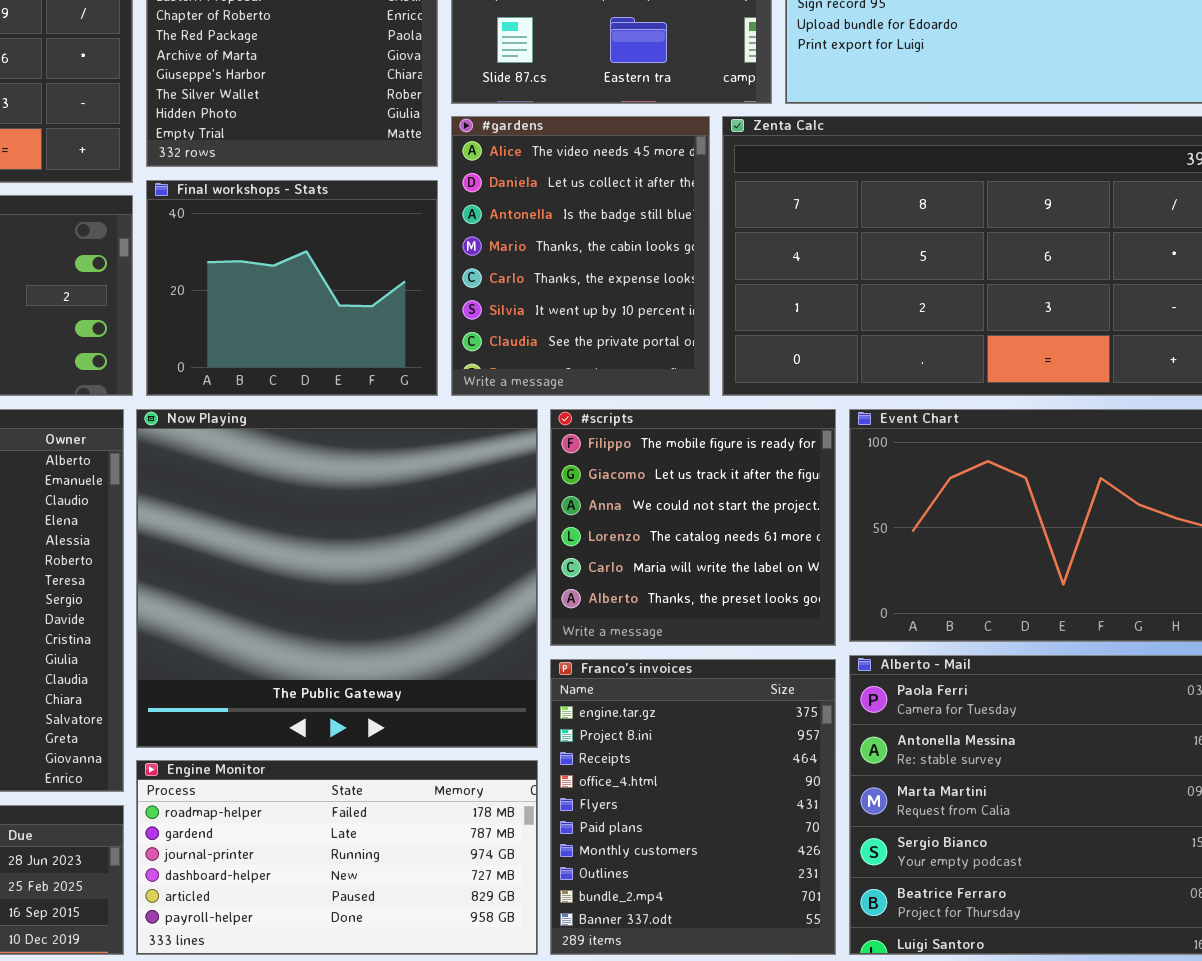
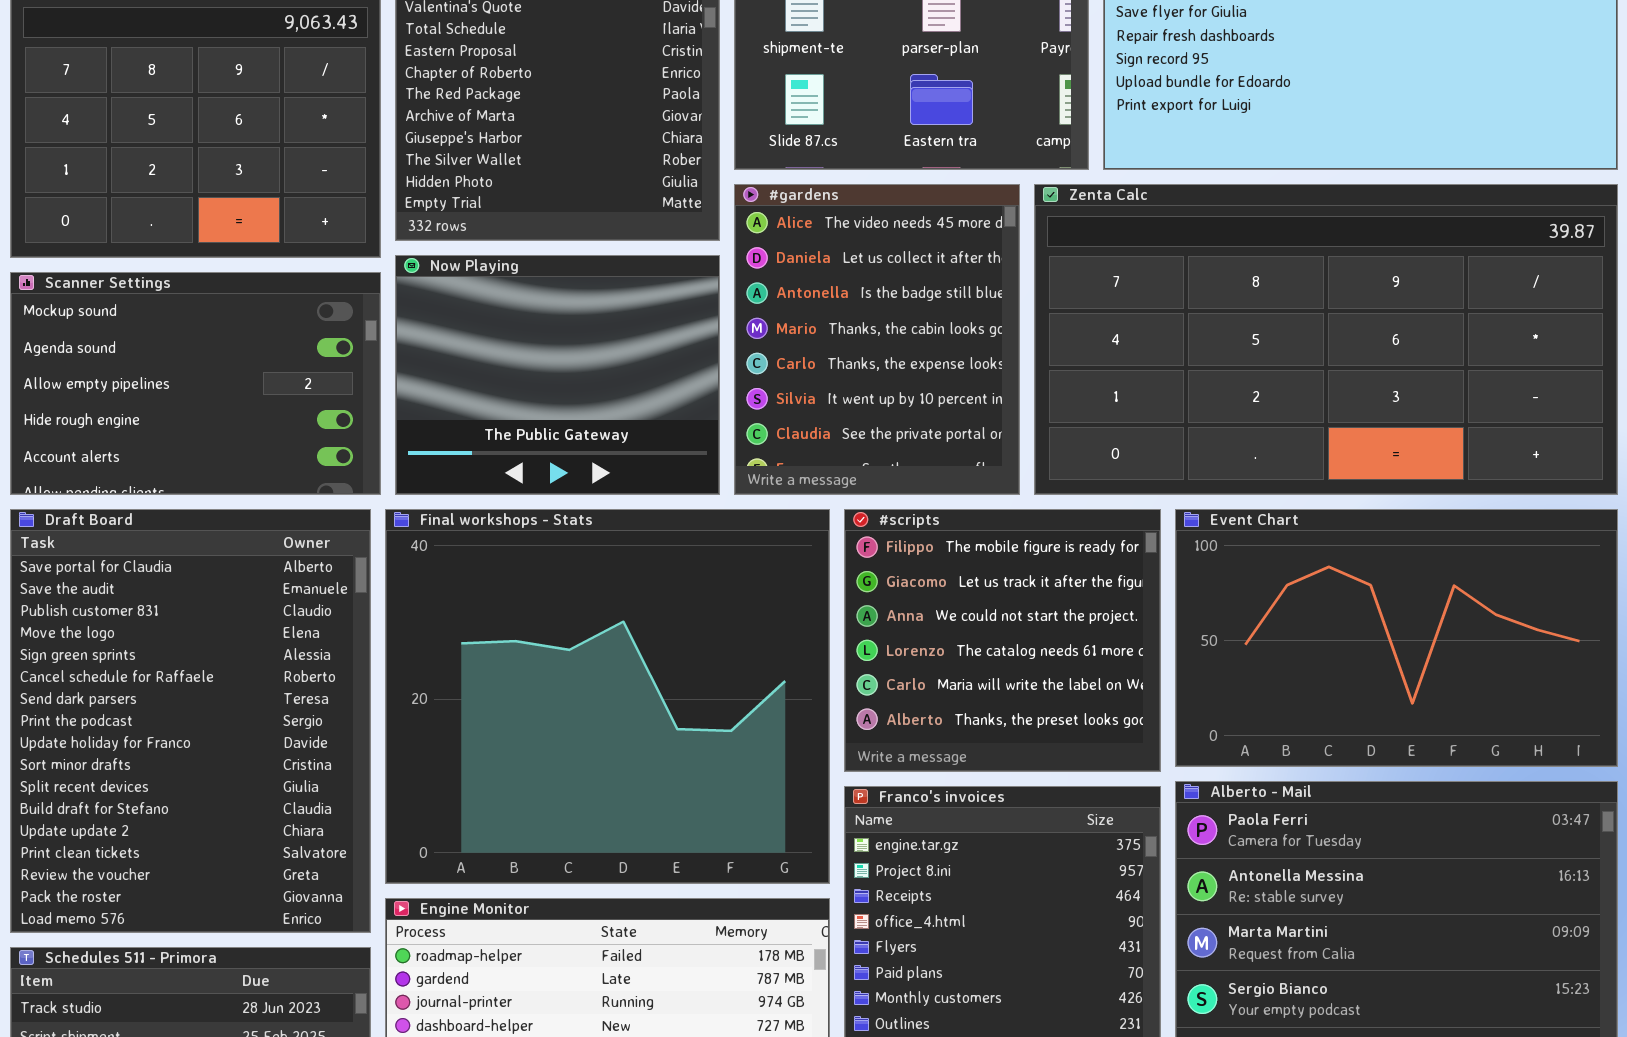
Final workshops - Stats: [146,180,438,396] -> [385,509,830,884], moved, resized
Now Playing: [136,409,538,748] -> [395,255,720,495], moved, resized

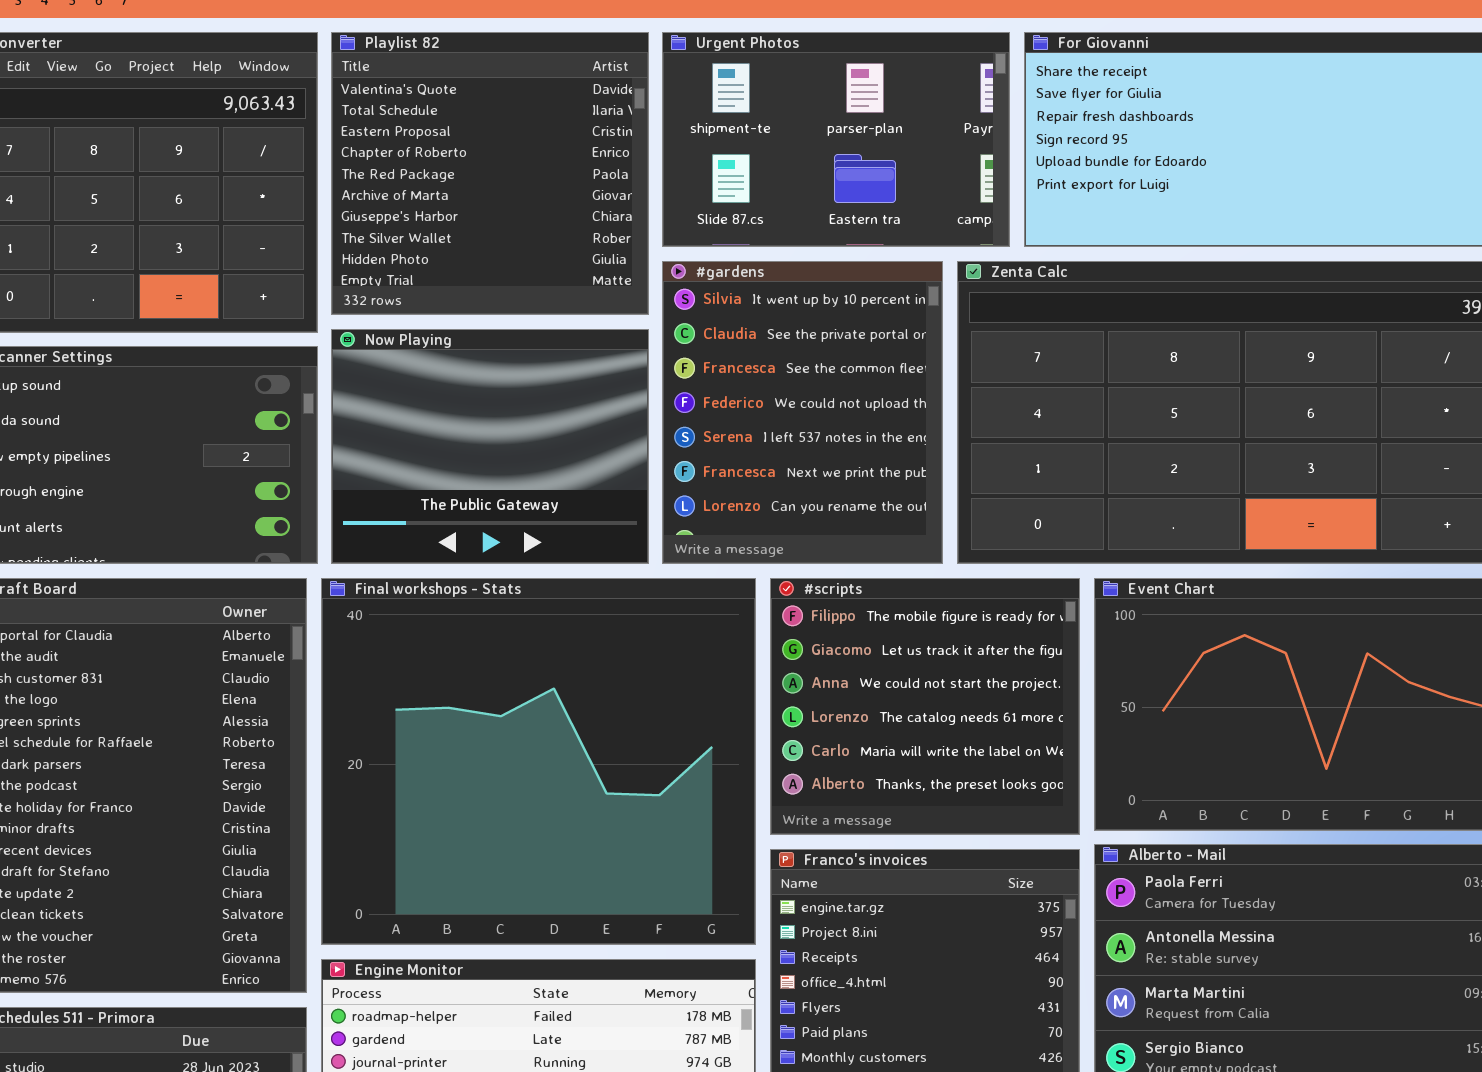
#gardens: [734,184,1020,495] -> [662,261,943,564], scrolled down 5 rows

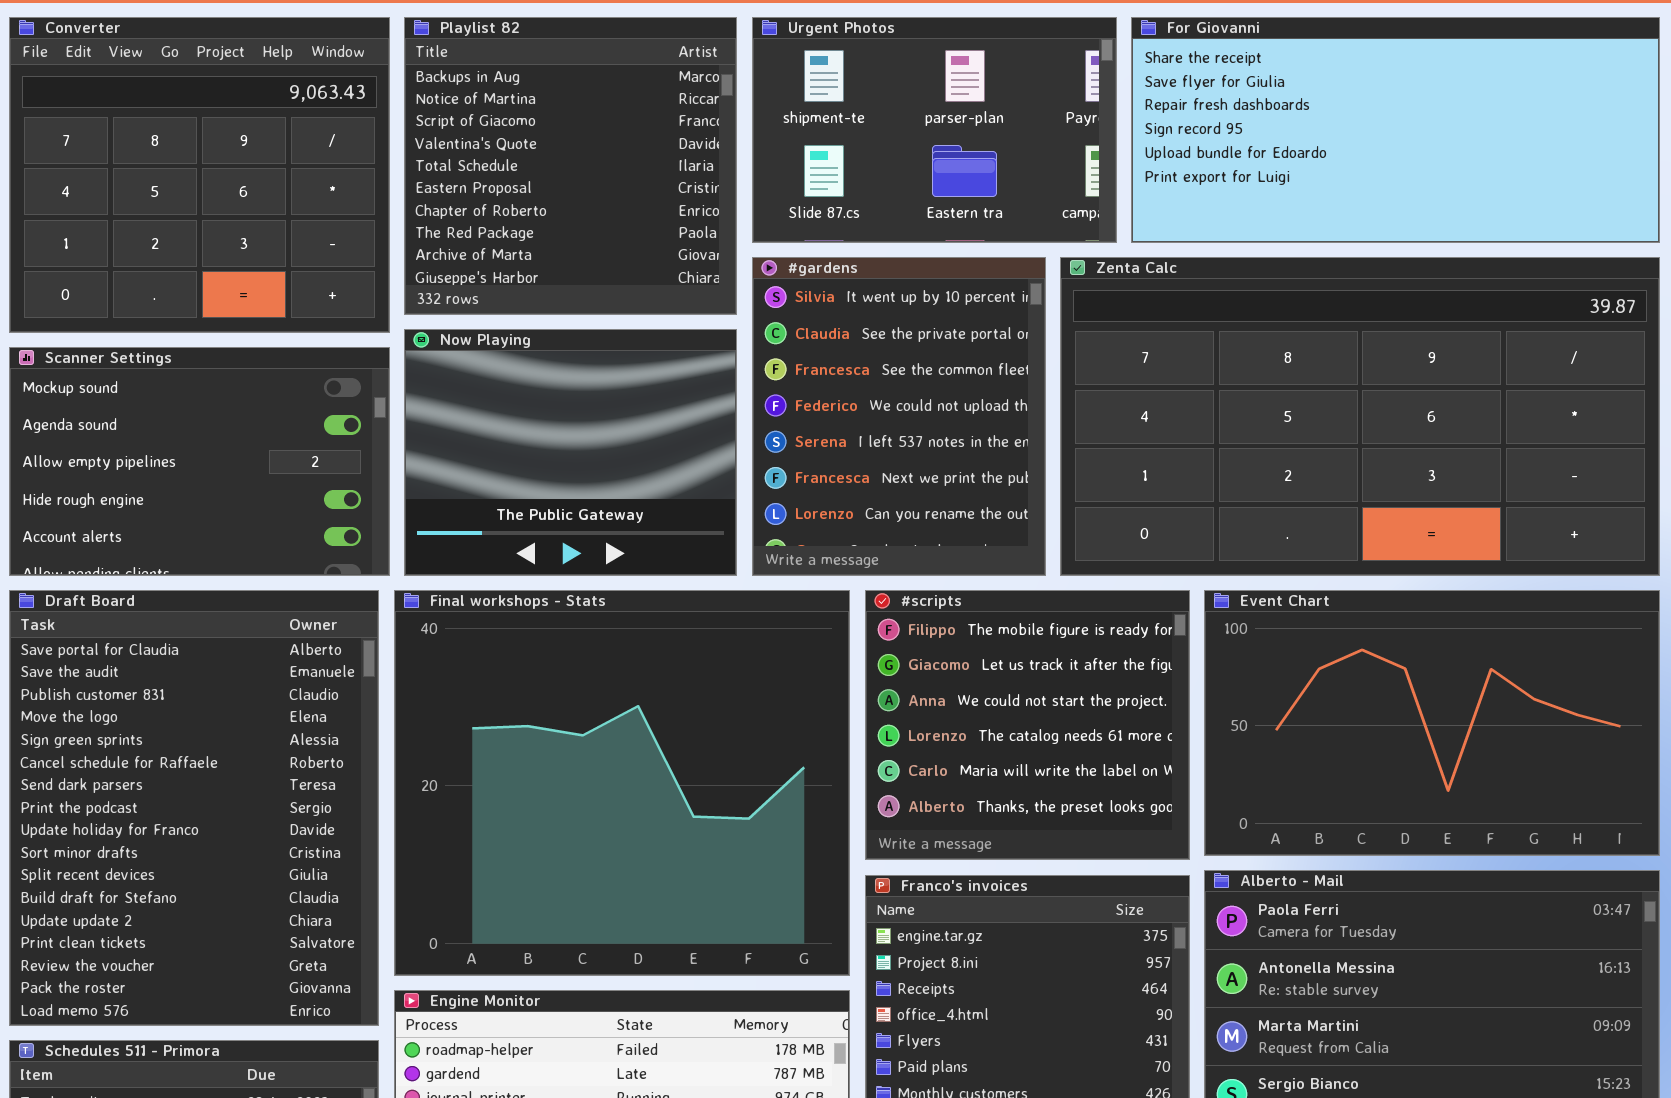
Playlist 82: [331,32,649,315] -> [404,17,737,315], scrolled up 3 rows

